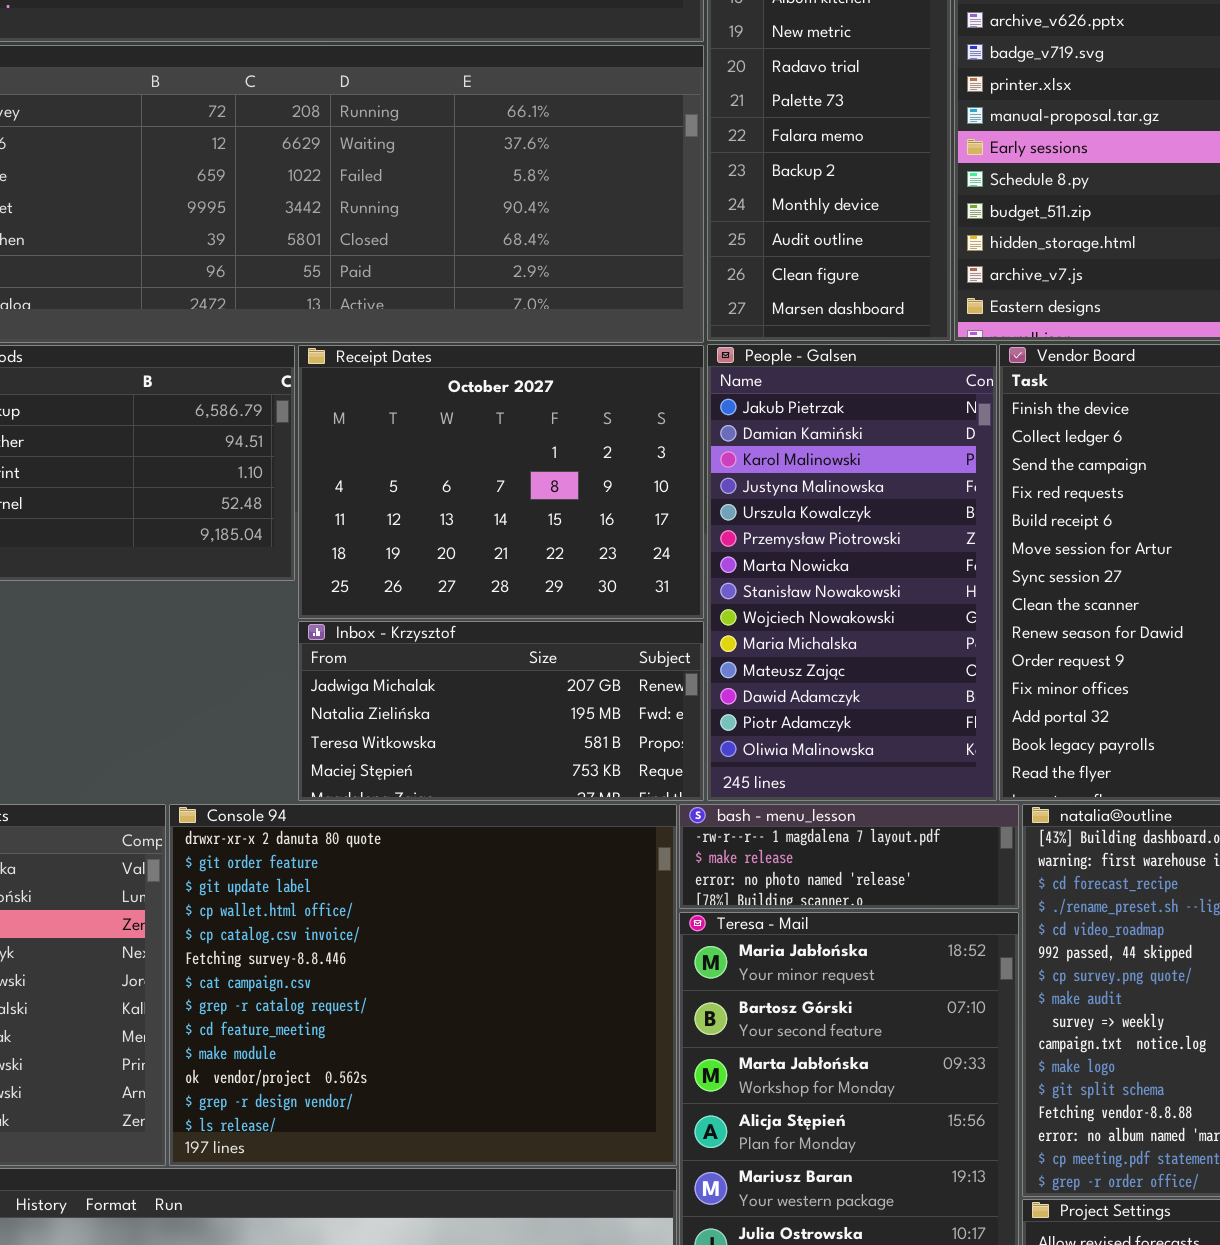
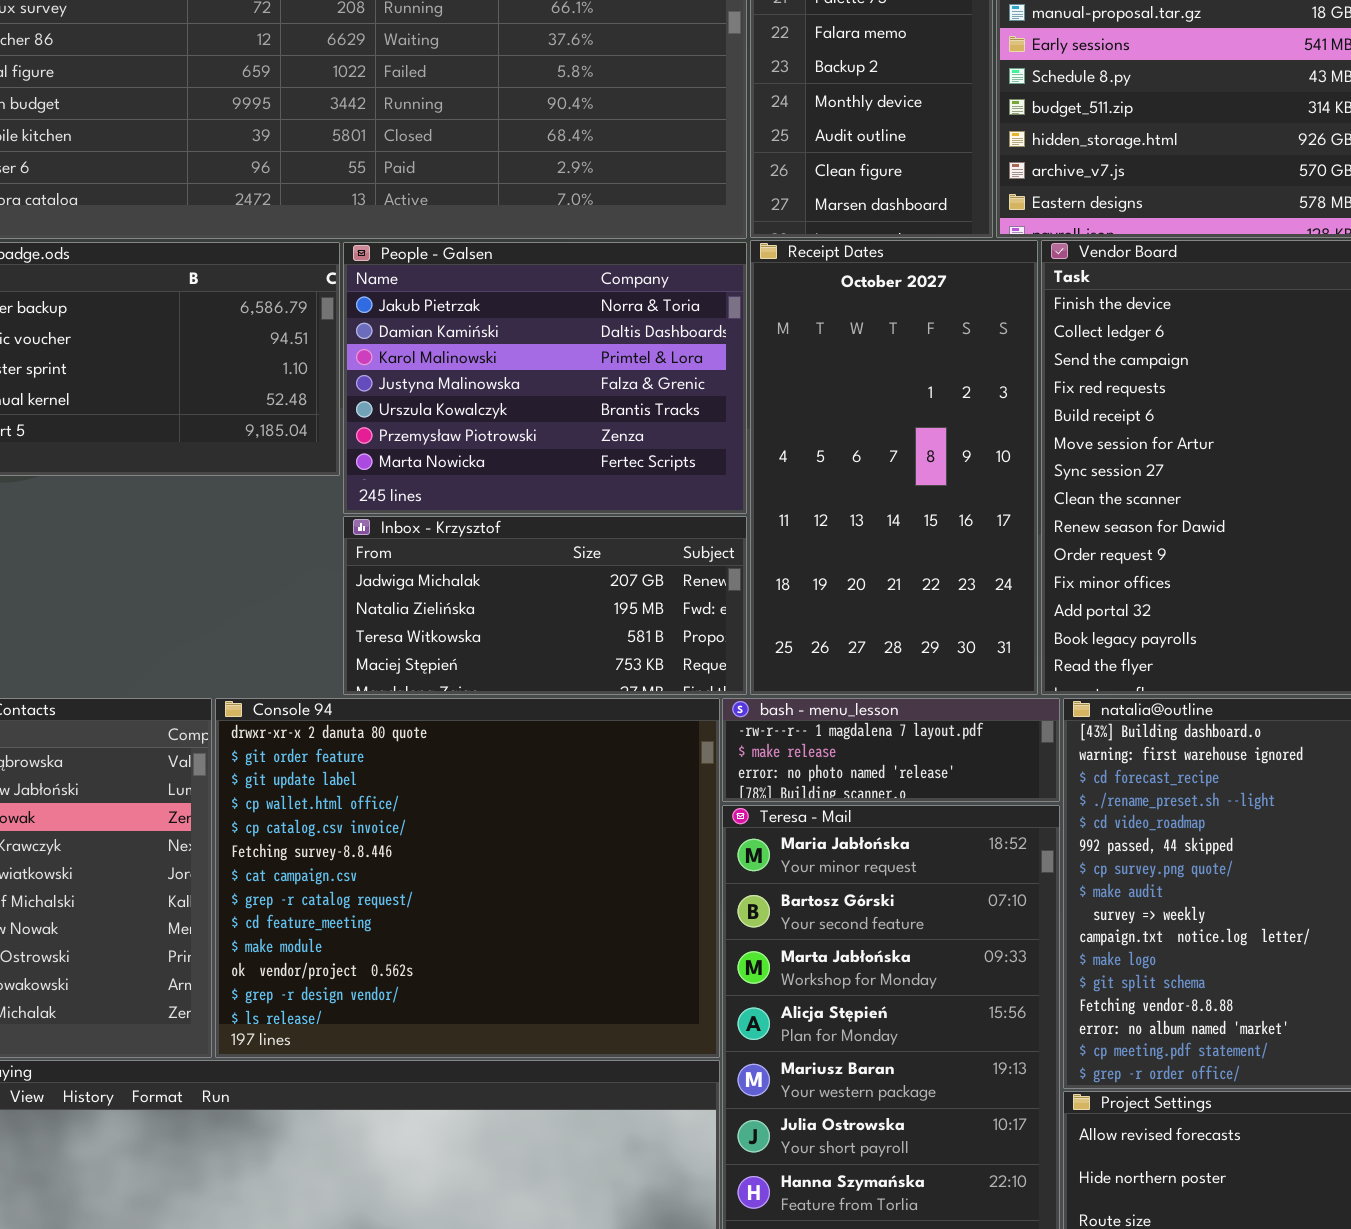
People - Galsen: [707,344,997,801] -> [343,242,747,514], moved, resized
Receipt Dates: [298,345,704,619] -> [750,240,1038,695], moved, resized

